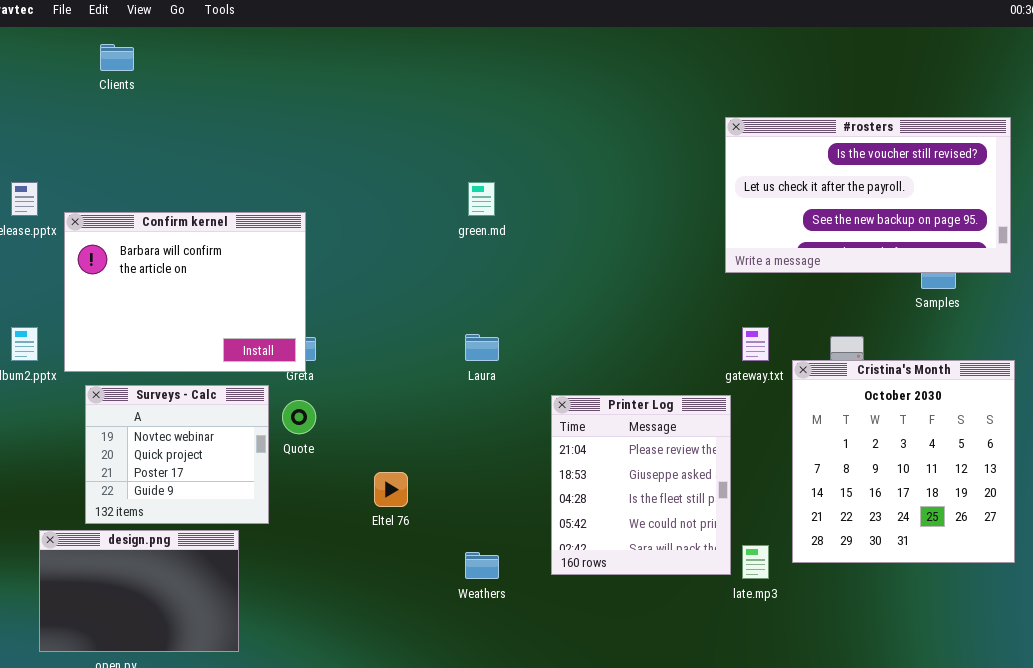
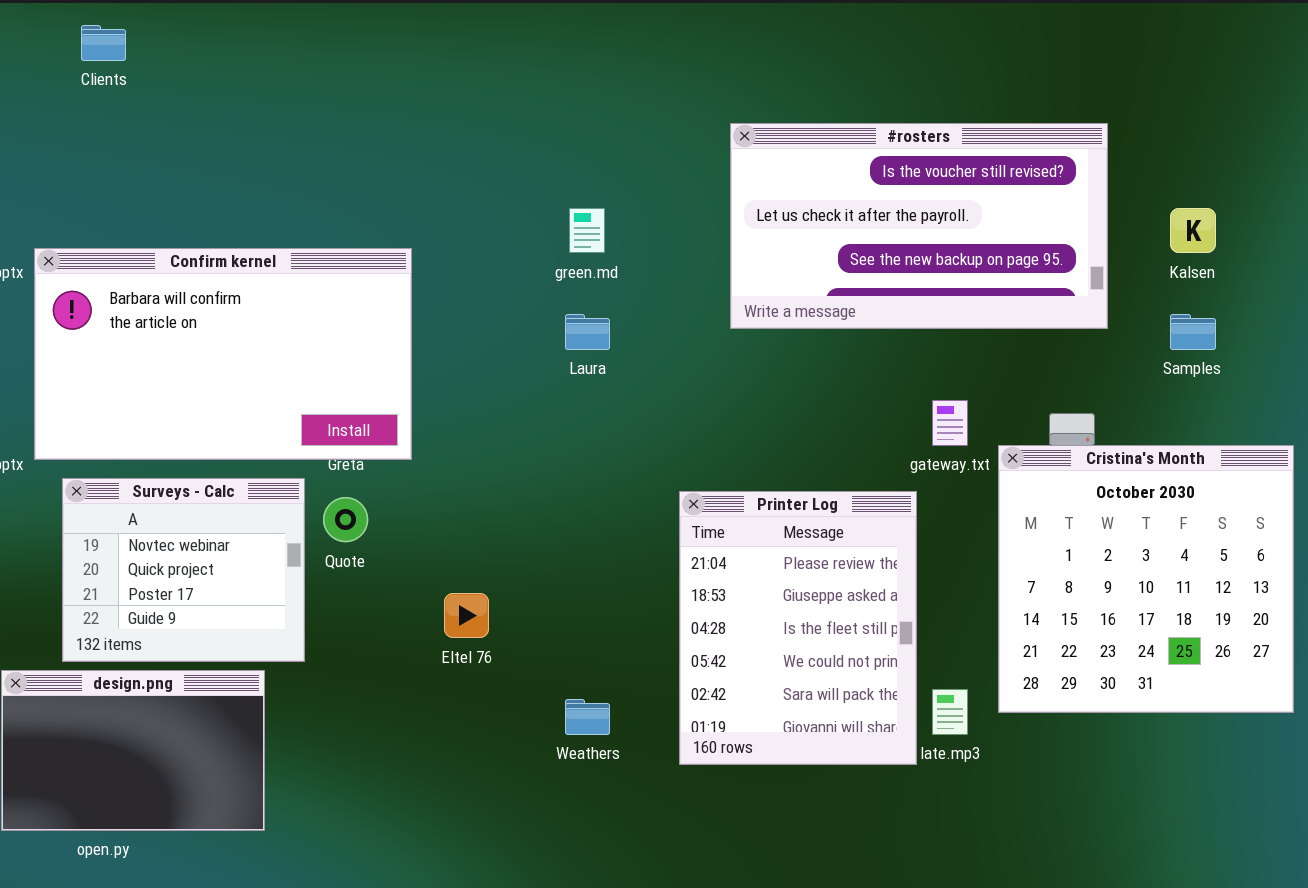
#rosters: [725,117,1011,273] -> [730,123,1108,329], moved
Confirm kernel: [64,212,306,372] -> [34,248,412,460], resized
Laura: [465,334,499,361] -> [565,314,610,350], moved
Printer Log: [551,395,731,575] -> [679,491,917,765], resized

